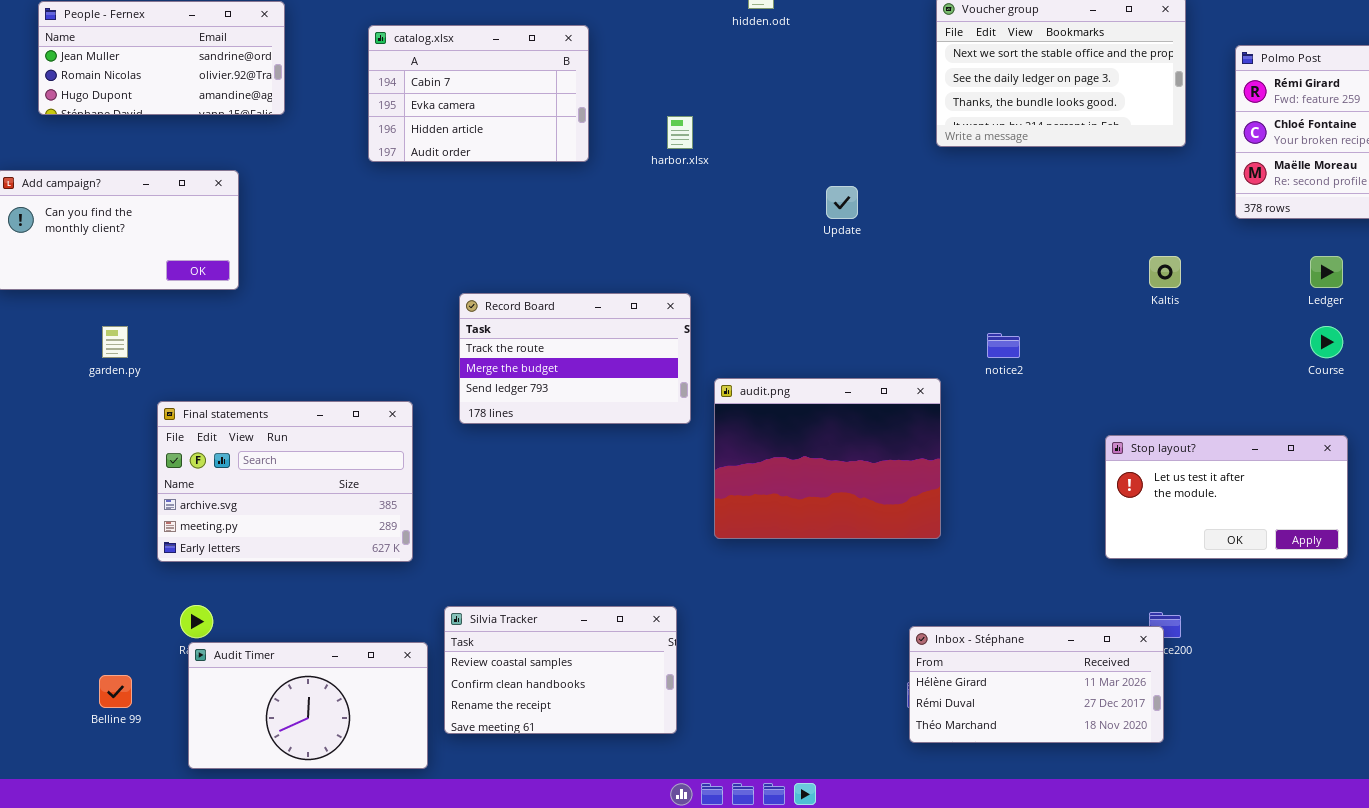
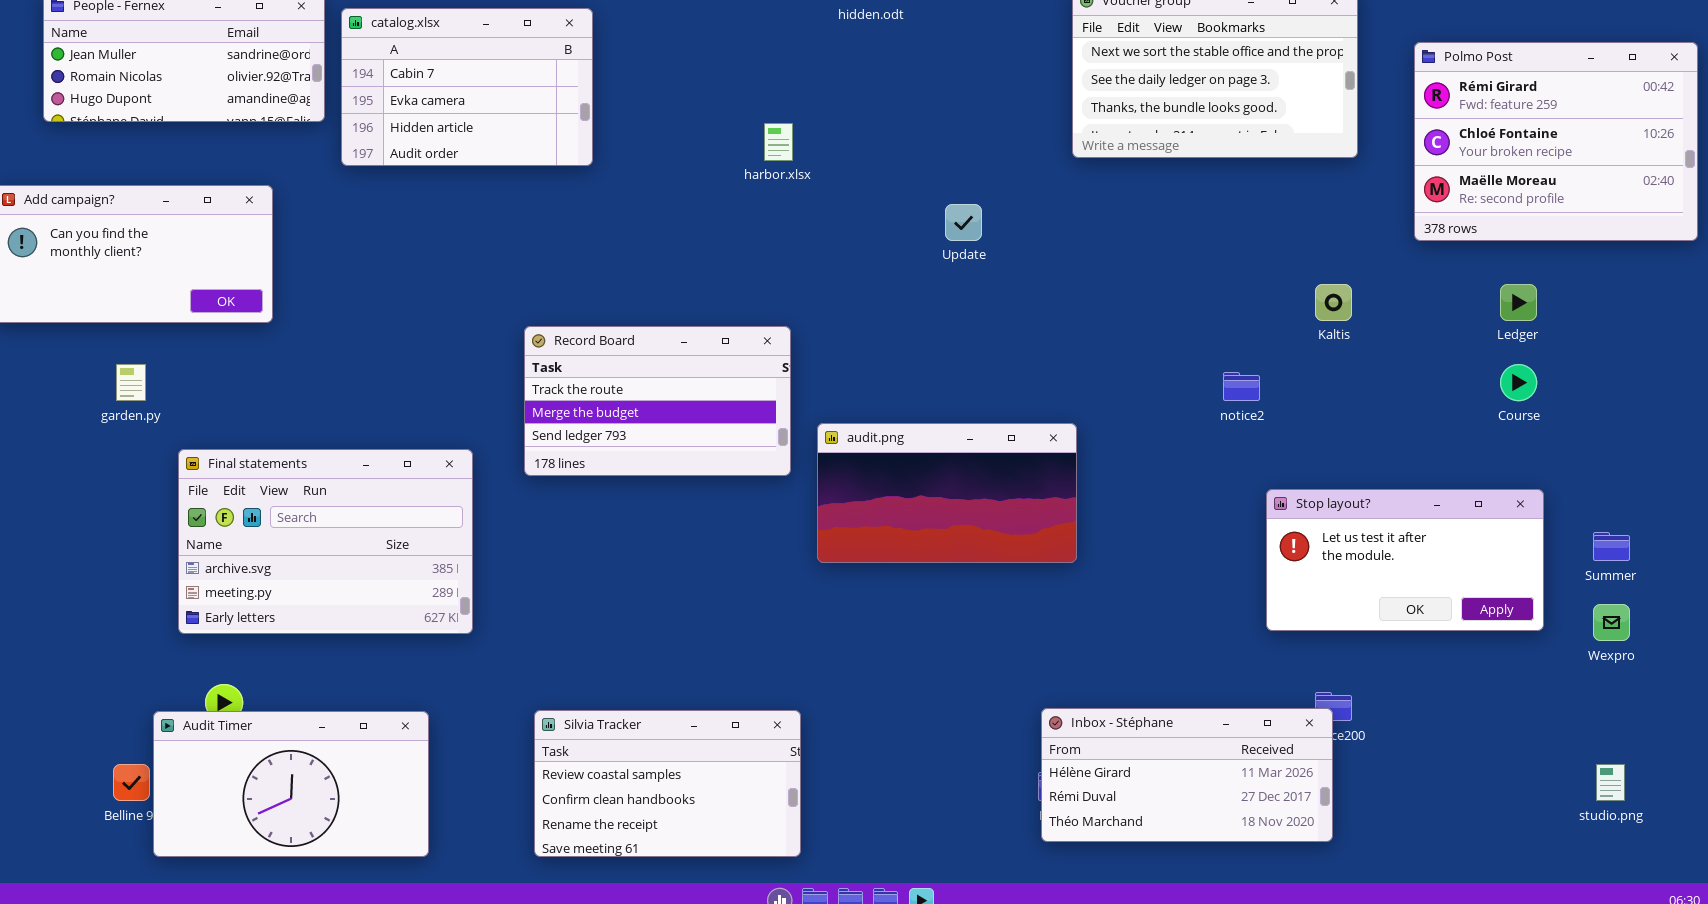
catalog.xlsx: [368,25,589,162] -> [341,8,593,166], moved
notice2: [987,333,1020,358] -> [1223,372,1260,401], moved
audit.png: [714,378,941,539] -> [817,423,1077,563], resized
Silvia Tracker: [444,606,677,734] -> [534,710,801,857], moved
Audit Timer: [188,642,428,769] -> [153,711,429,857], moved

